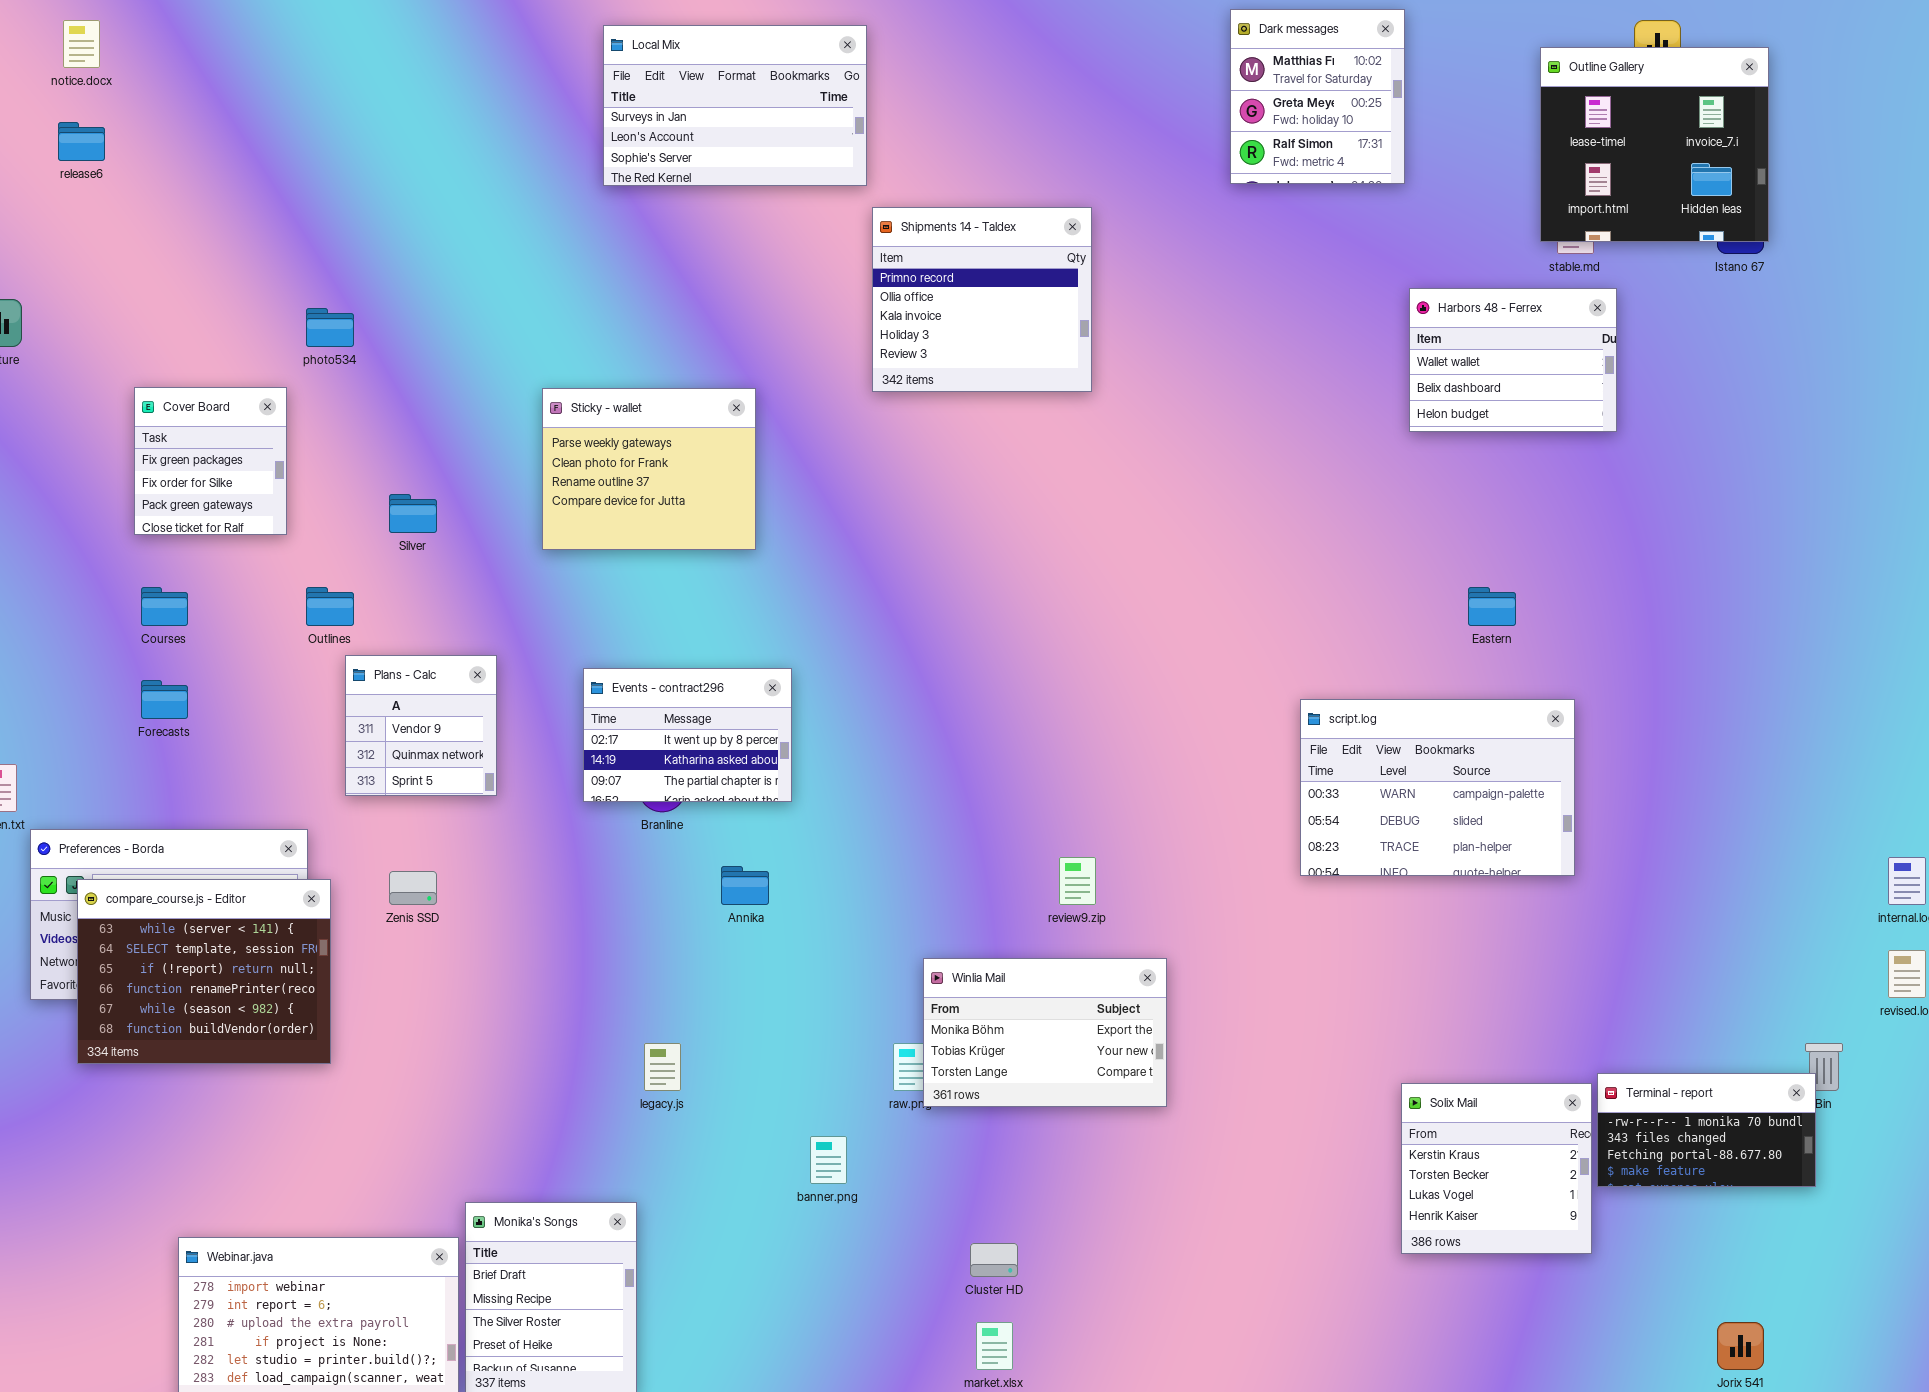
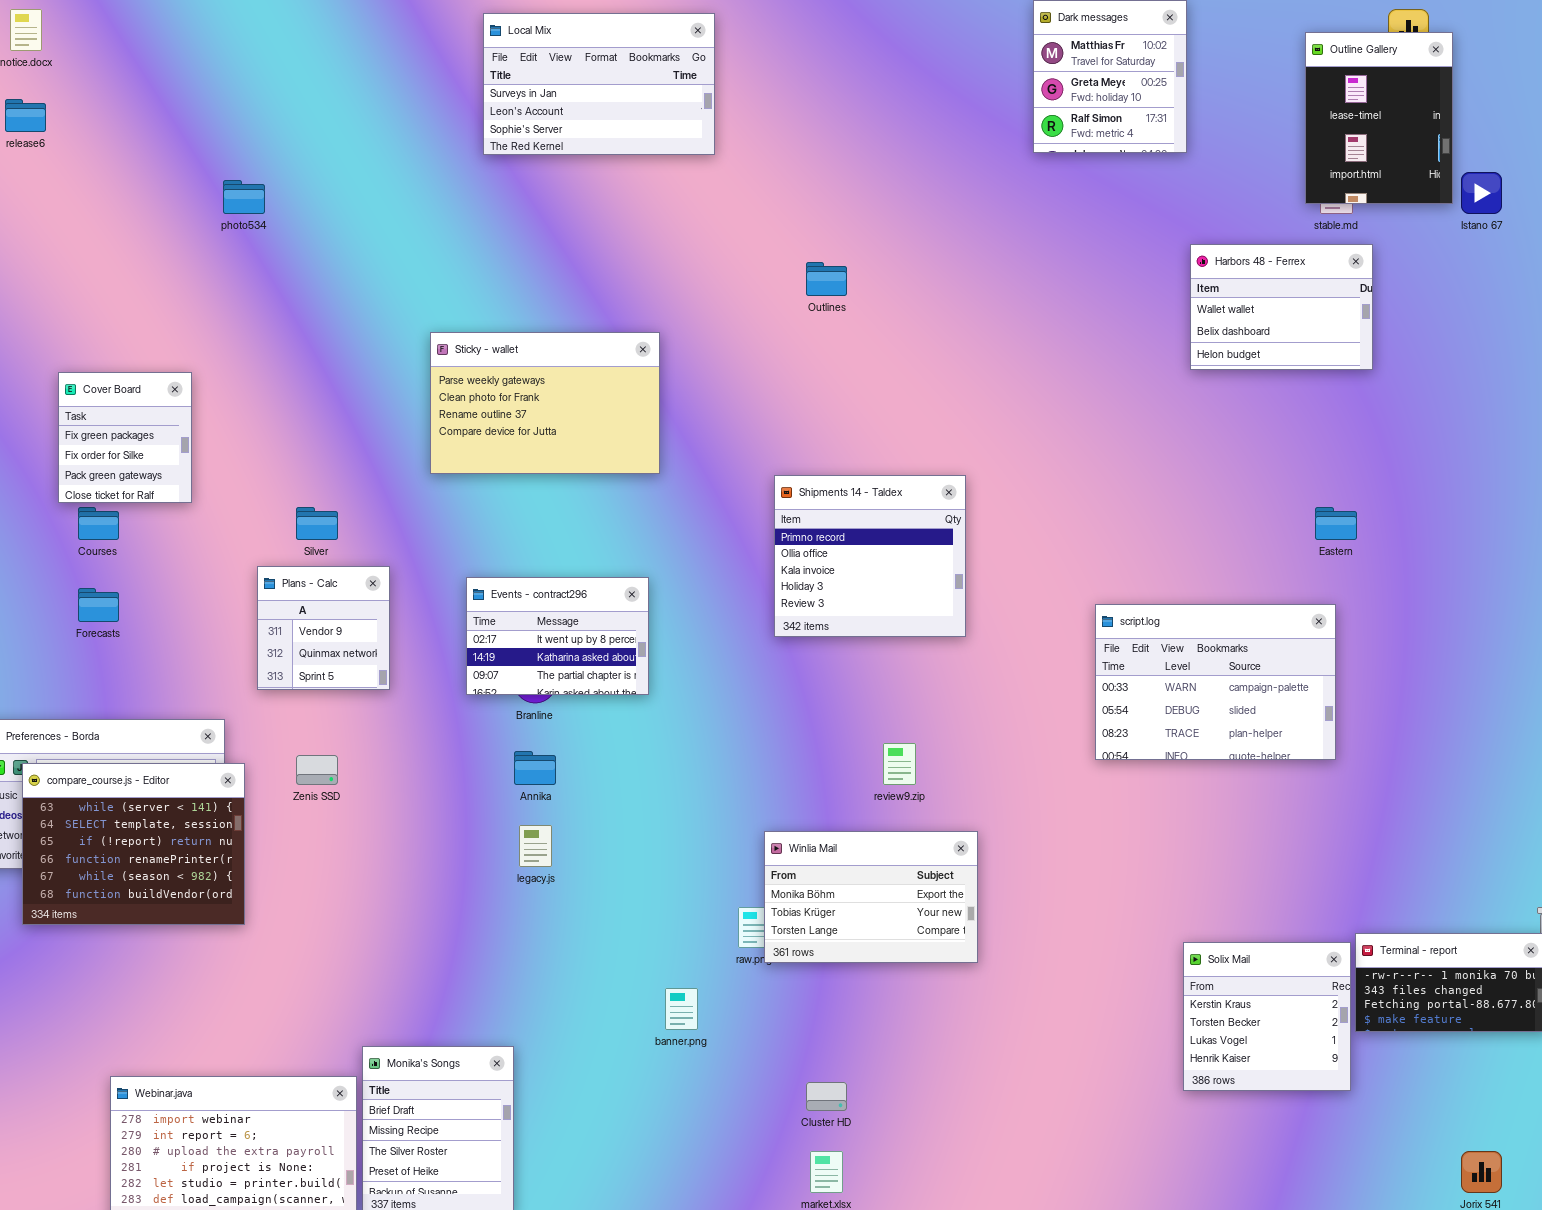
Outline Gallery: [1540,47,1769,242] -> [1305,32,1453,204], resized
Shipments 14 - Taldex: [872,207,1092,392] -> [774,475,966,637], moved
photo534: [306,308,354,347] -> [223,180,265,214], moved
Cover Board: [134,387,287,535] -> [58,372,192,503], moved
Sticky - wallet: [542,388,756,550] -> [430,332,660,474], resized
Silver: [389,494,437,533] -> [296,507,338,540], moved
Outlines: [306,587,354,626] -> [806,262,847,296], moved
Eastern: [1468,587,1516,626] -> [1315,507,1357,540], moved
Annika: [721,866,769,905] -> [514,751,556,785], moved
legacy.js: [644,1043,681,1091] -> [519,825,552,867], moved

